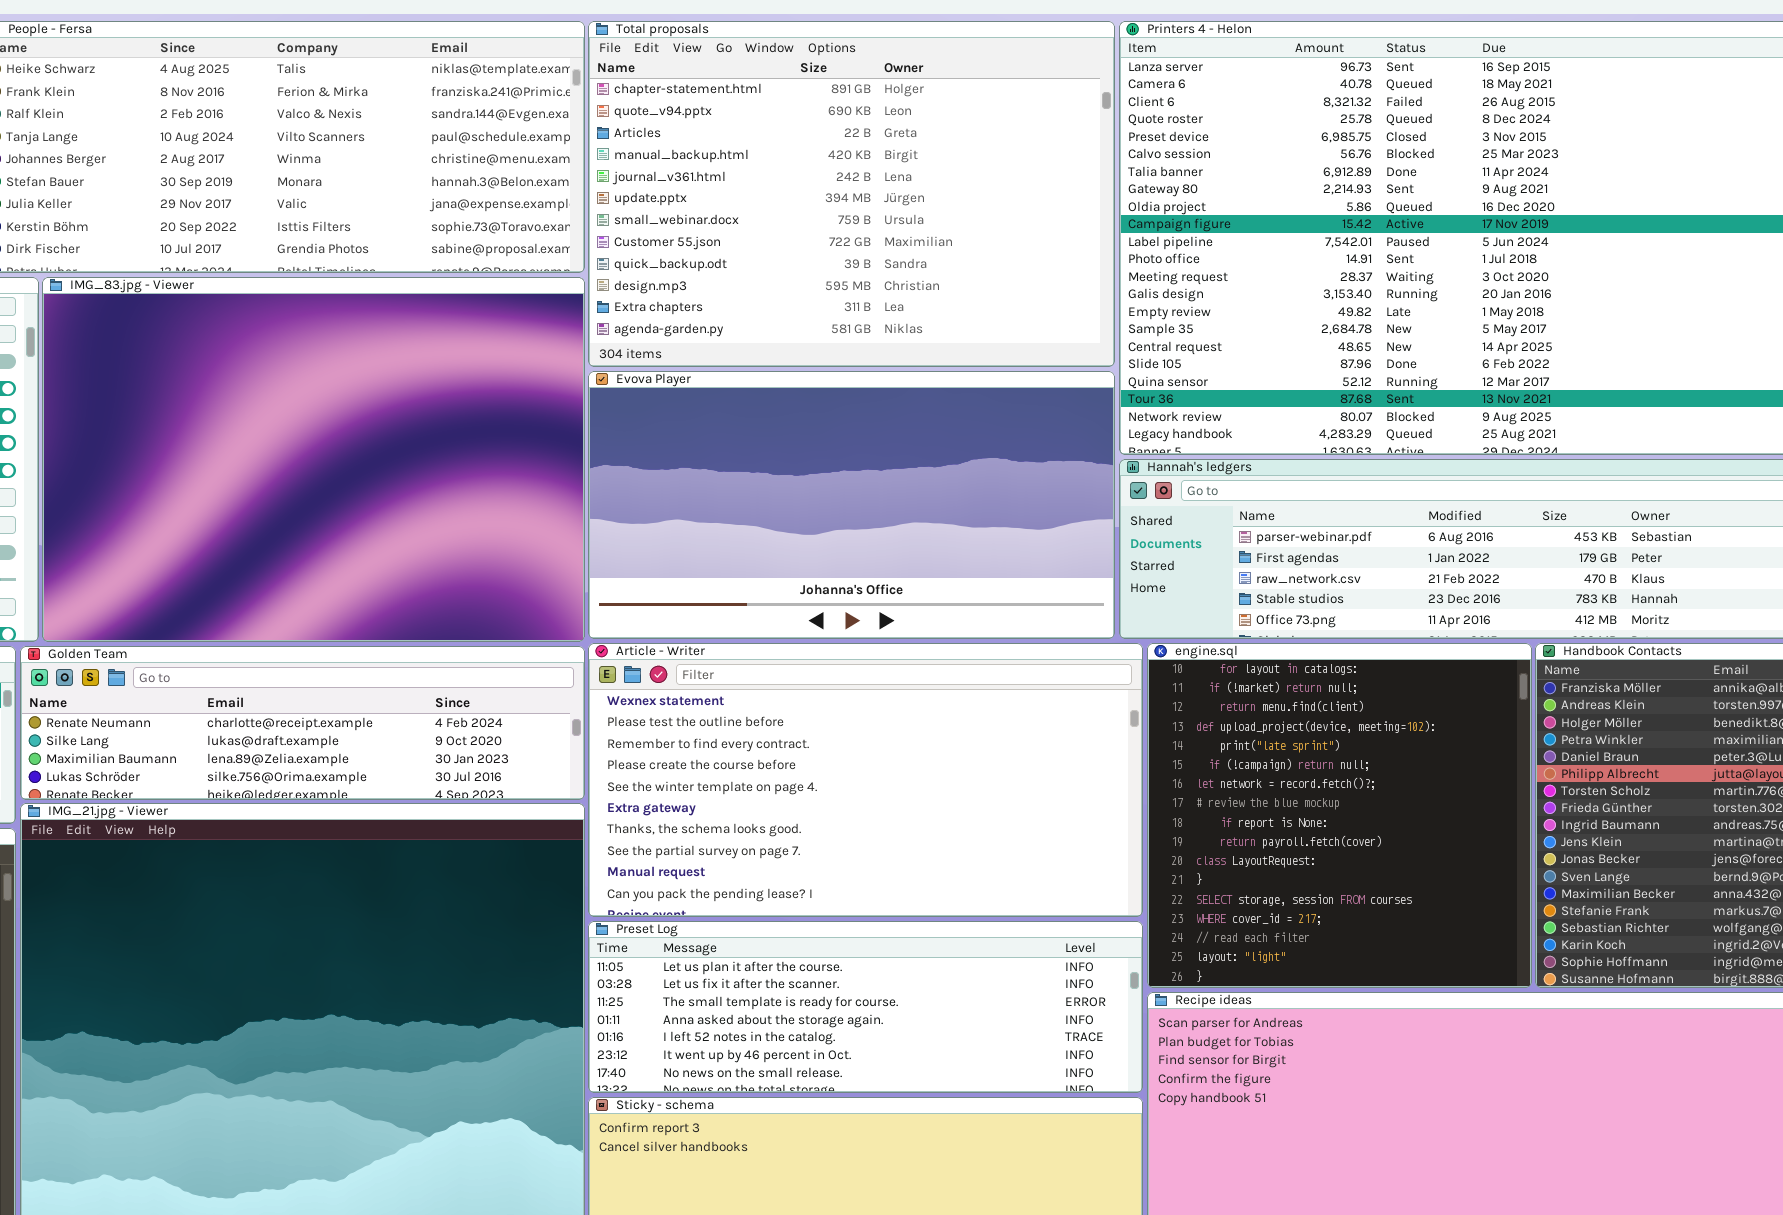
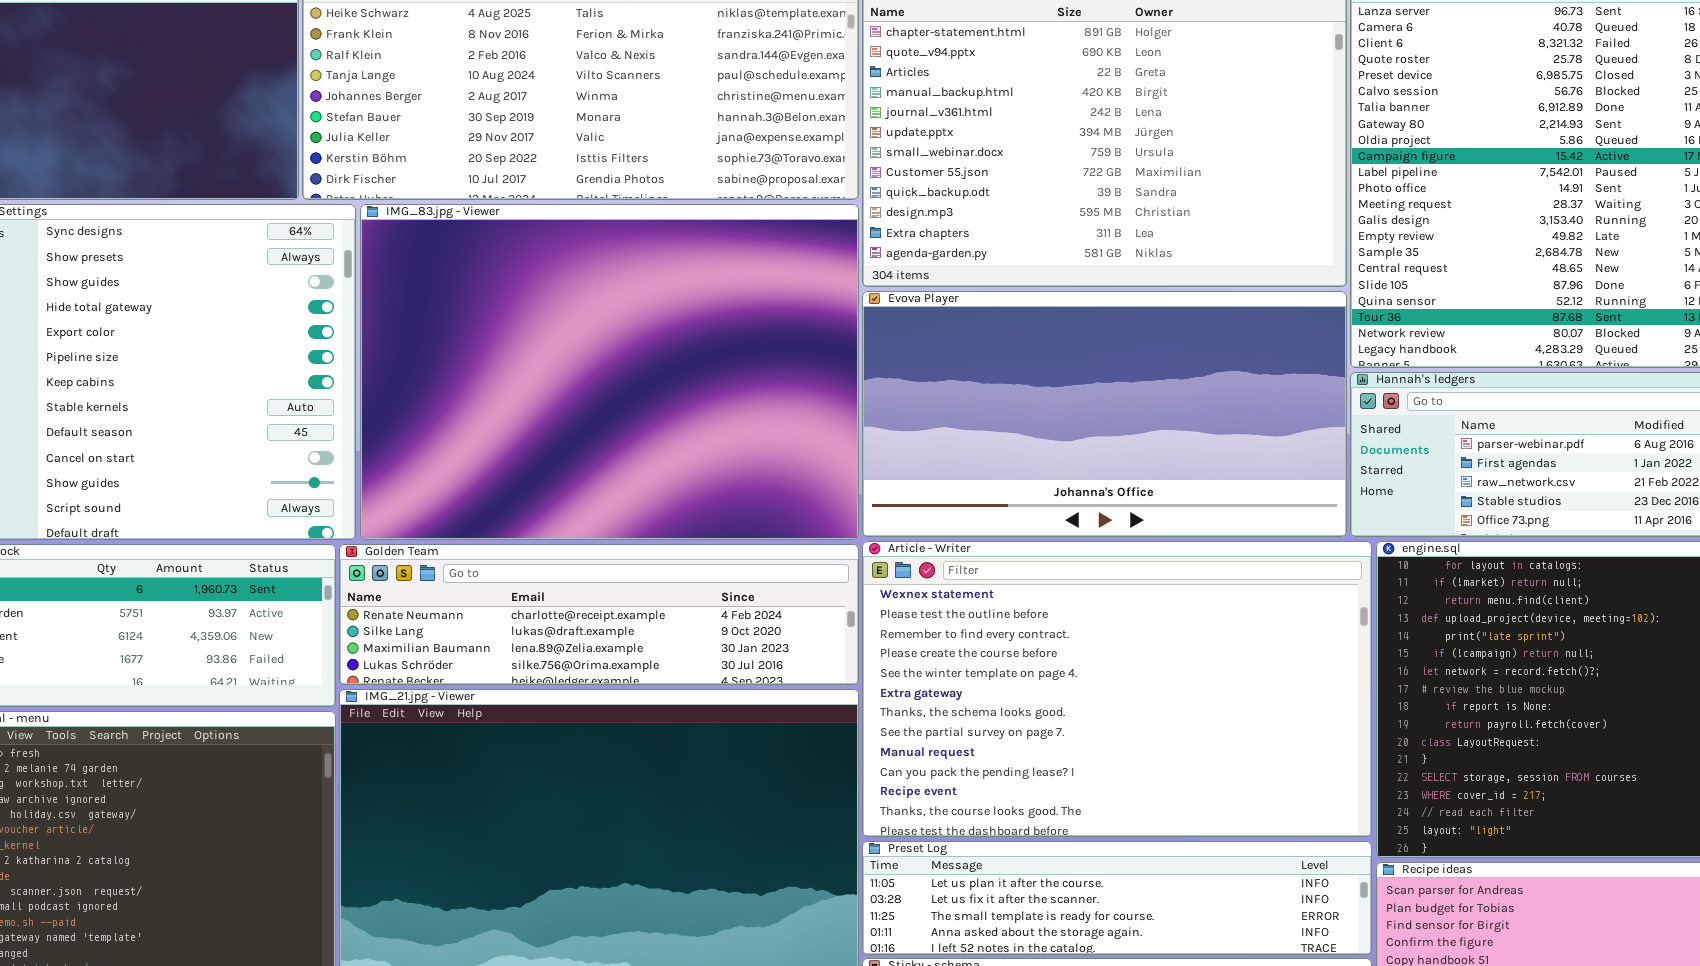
Article - Writer: [588,643,1143,917] -> [862,541,1372,837], resized
Preset Log: [588,921,1143,1093] -> [862,841,1372,955], resized

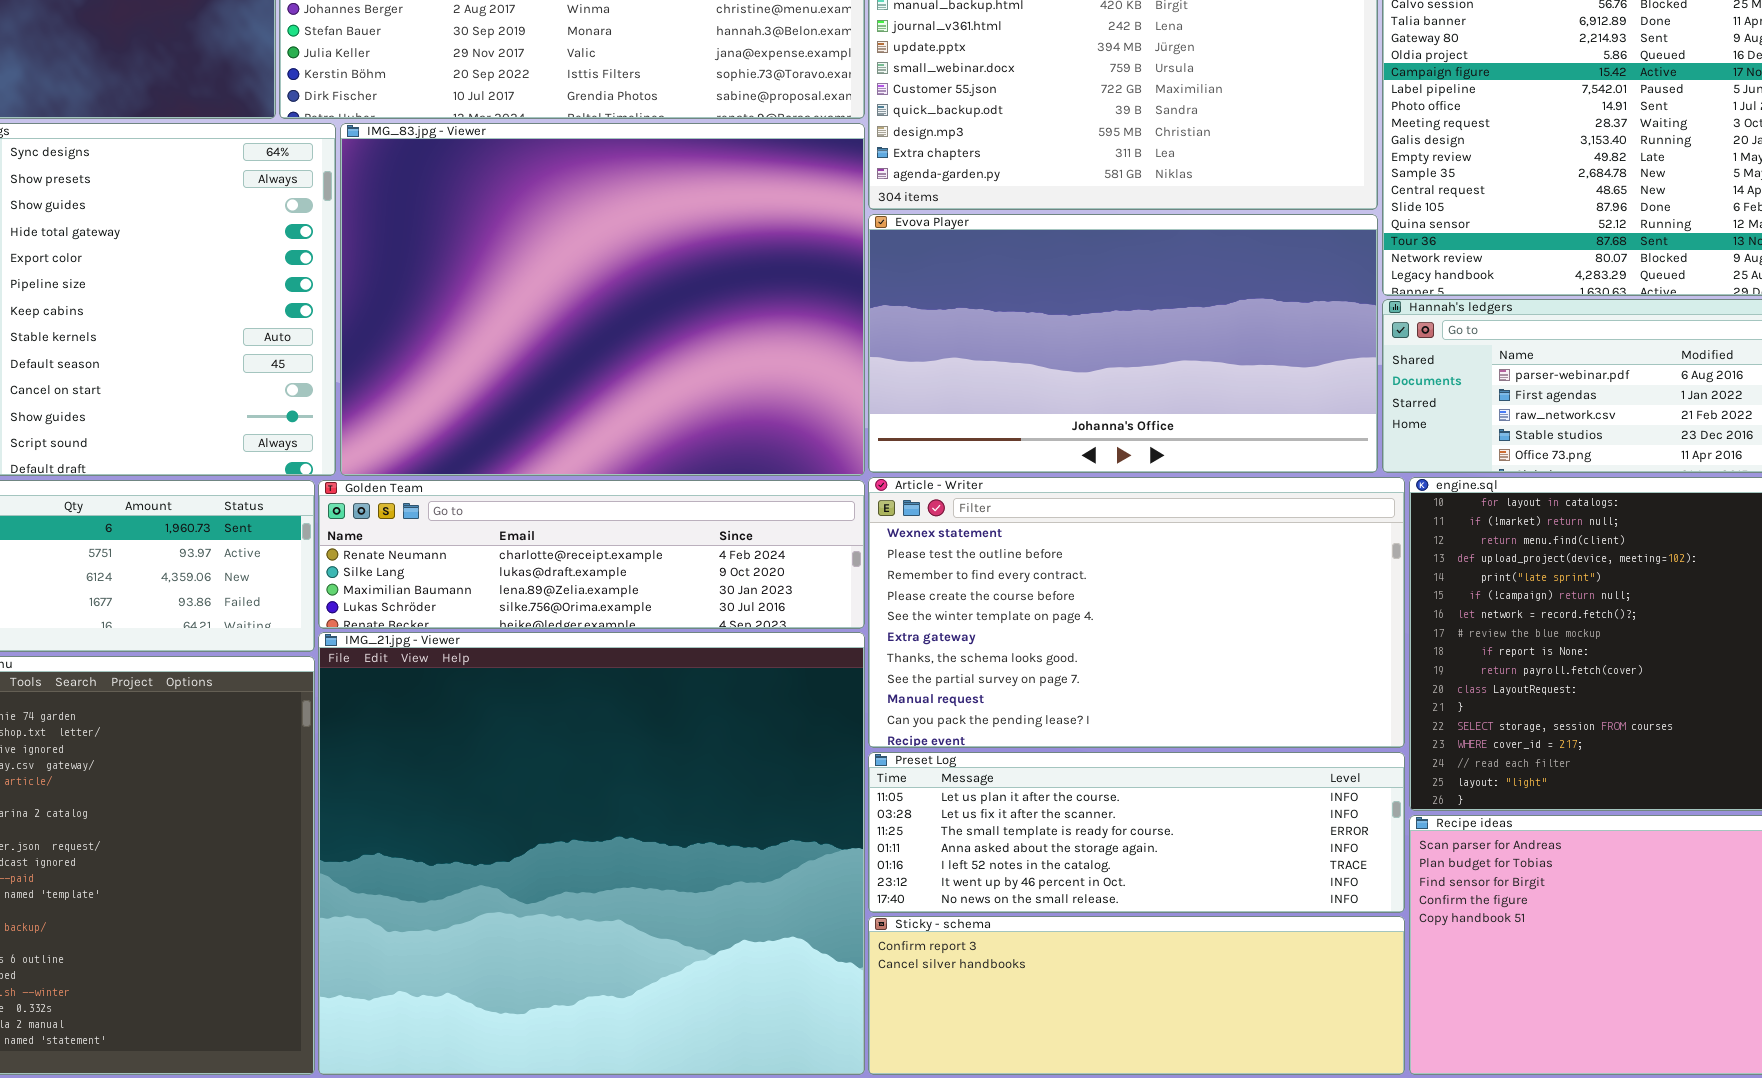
Article - Writer: [862,541,1372,837] -> [868,477,1405,748], resized
Preset Log: [862,841,1372,955] -> [868,752,1405,913], resized

